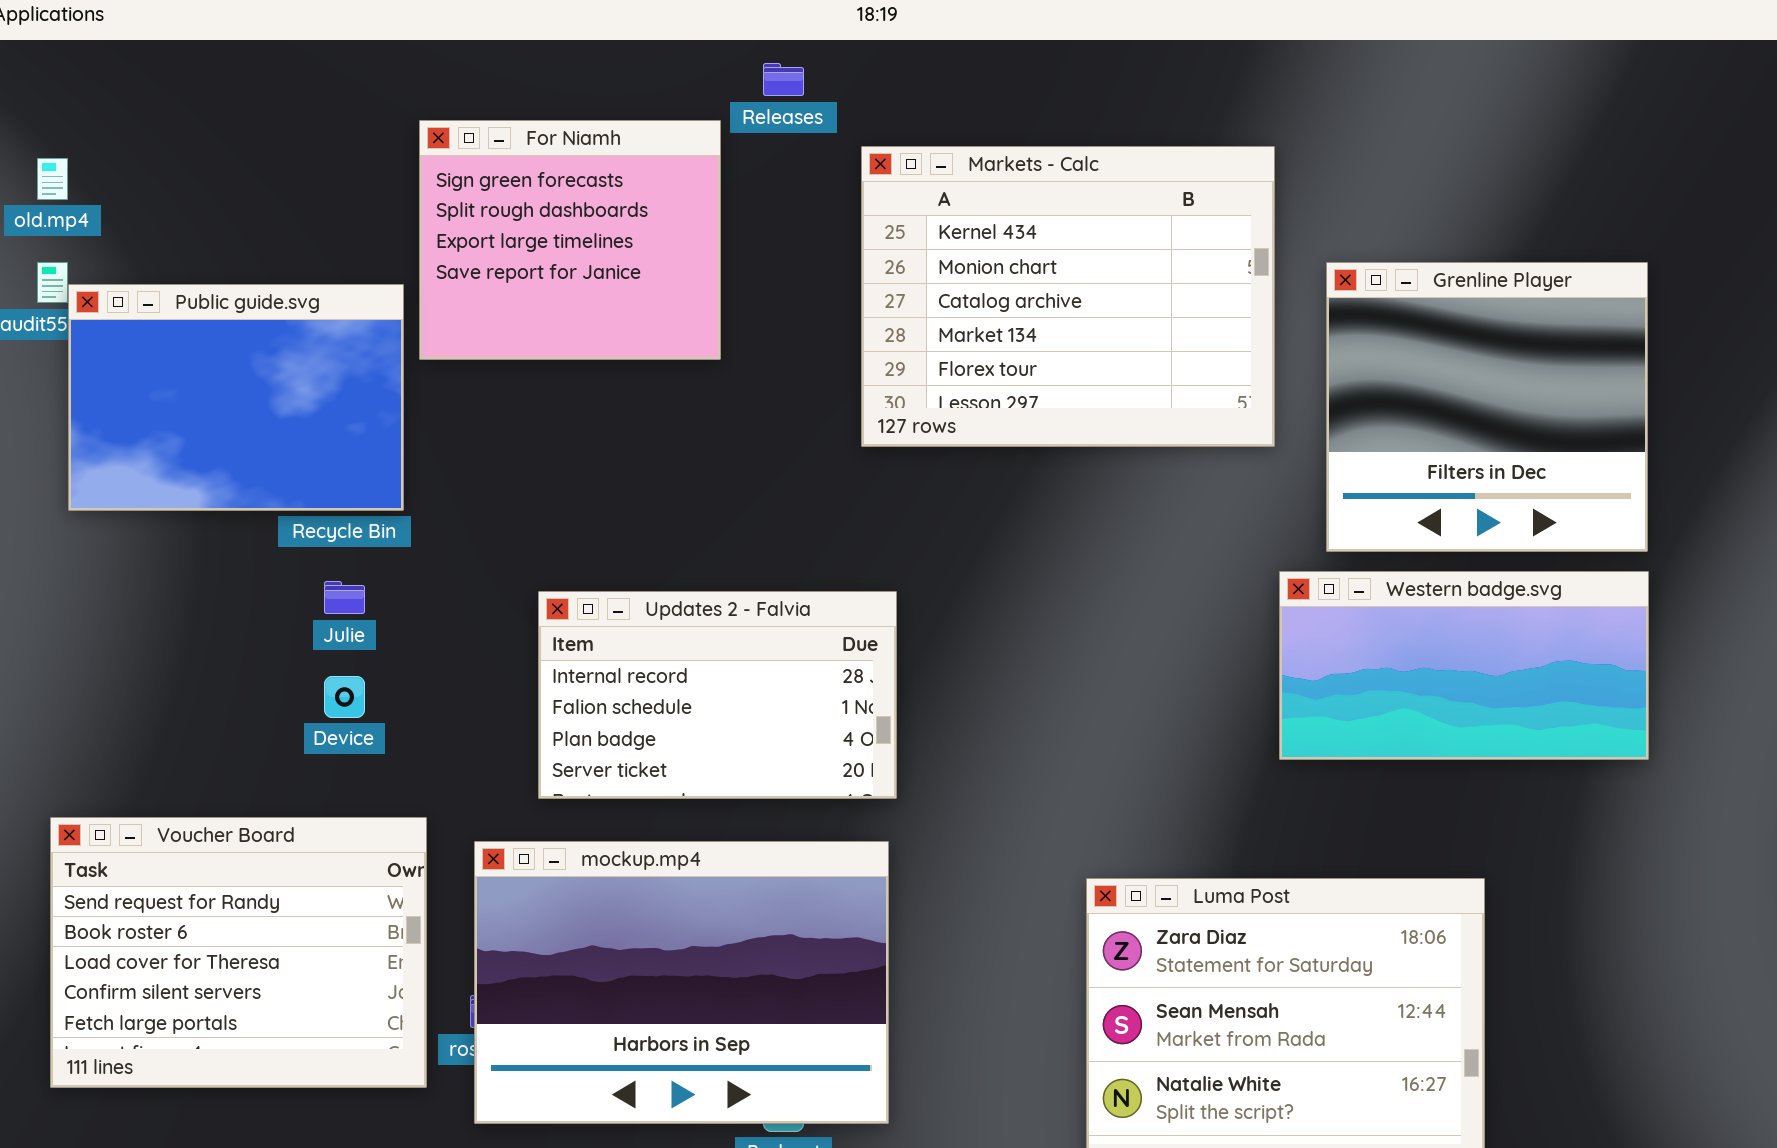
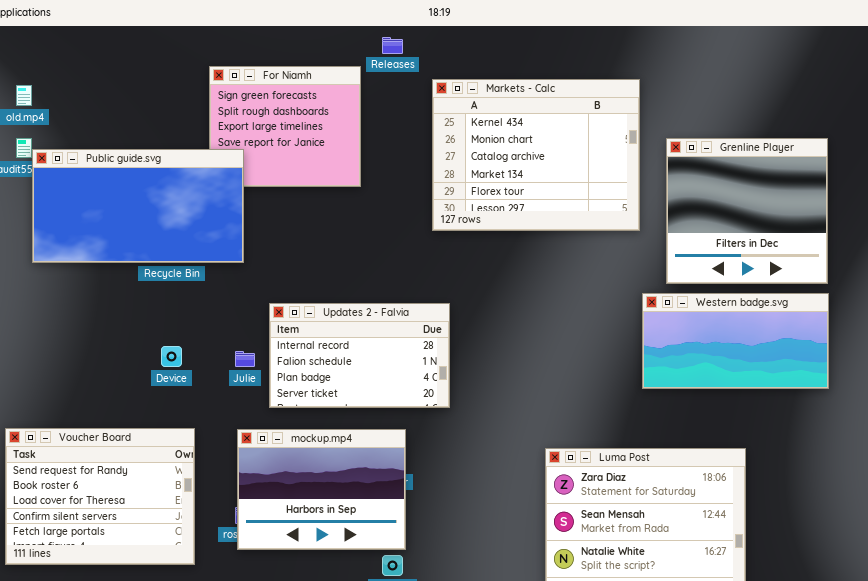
Public guide.svg: [68,284,404,511] -> [32,149,244,263], resized
Julie: [324,581,365,614] -> [235,351,255,367], moved
Voucher Board: [50,817,427,1088] -> [5,428,195,565], moved
mockup.mp4: [474,841,889,1124] -> [237,429,406,550], resized

